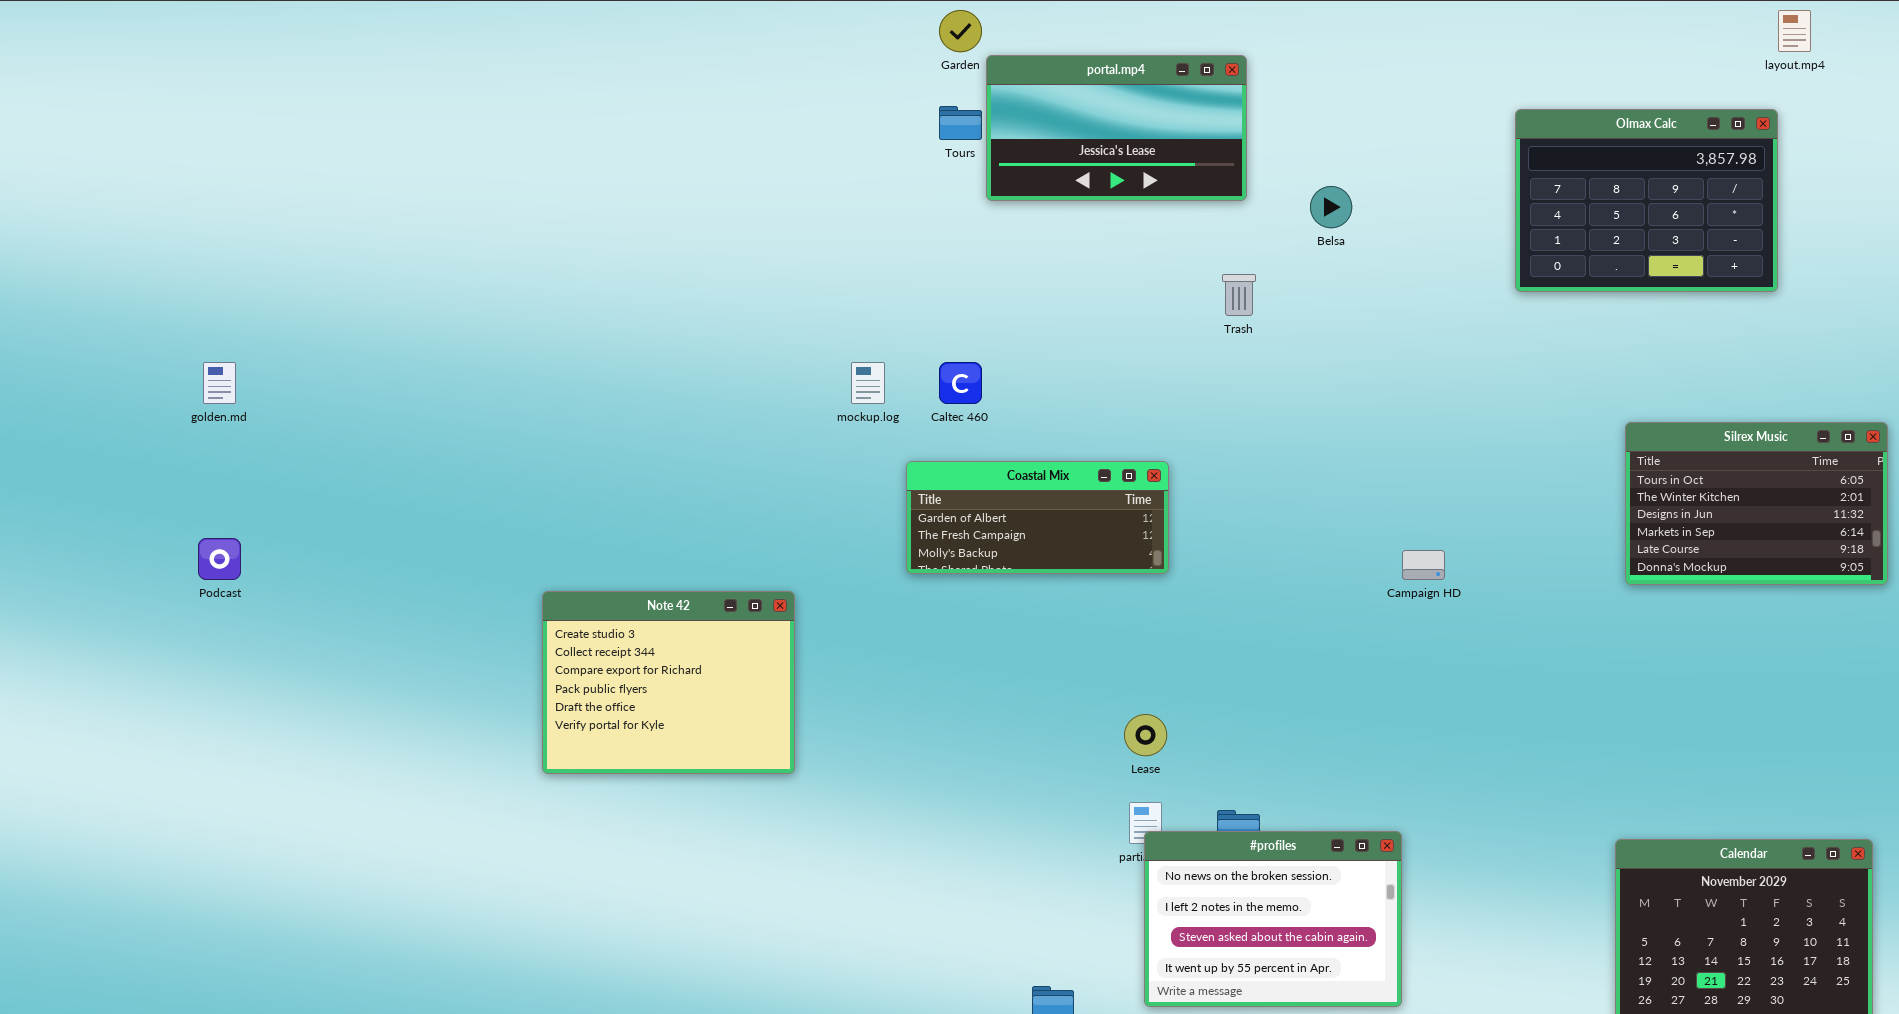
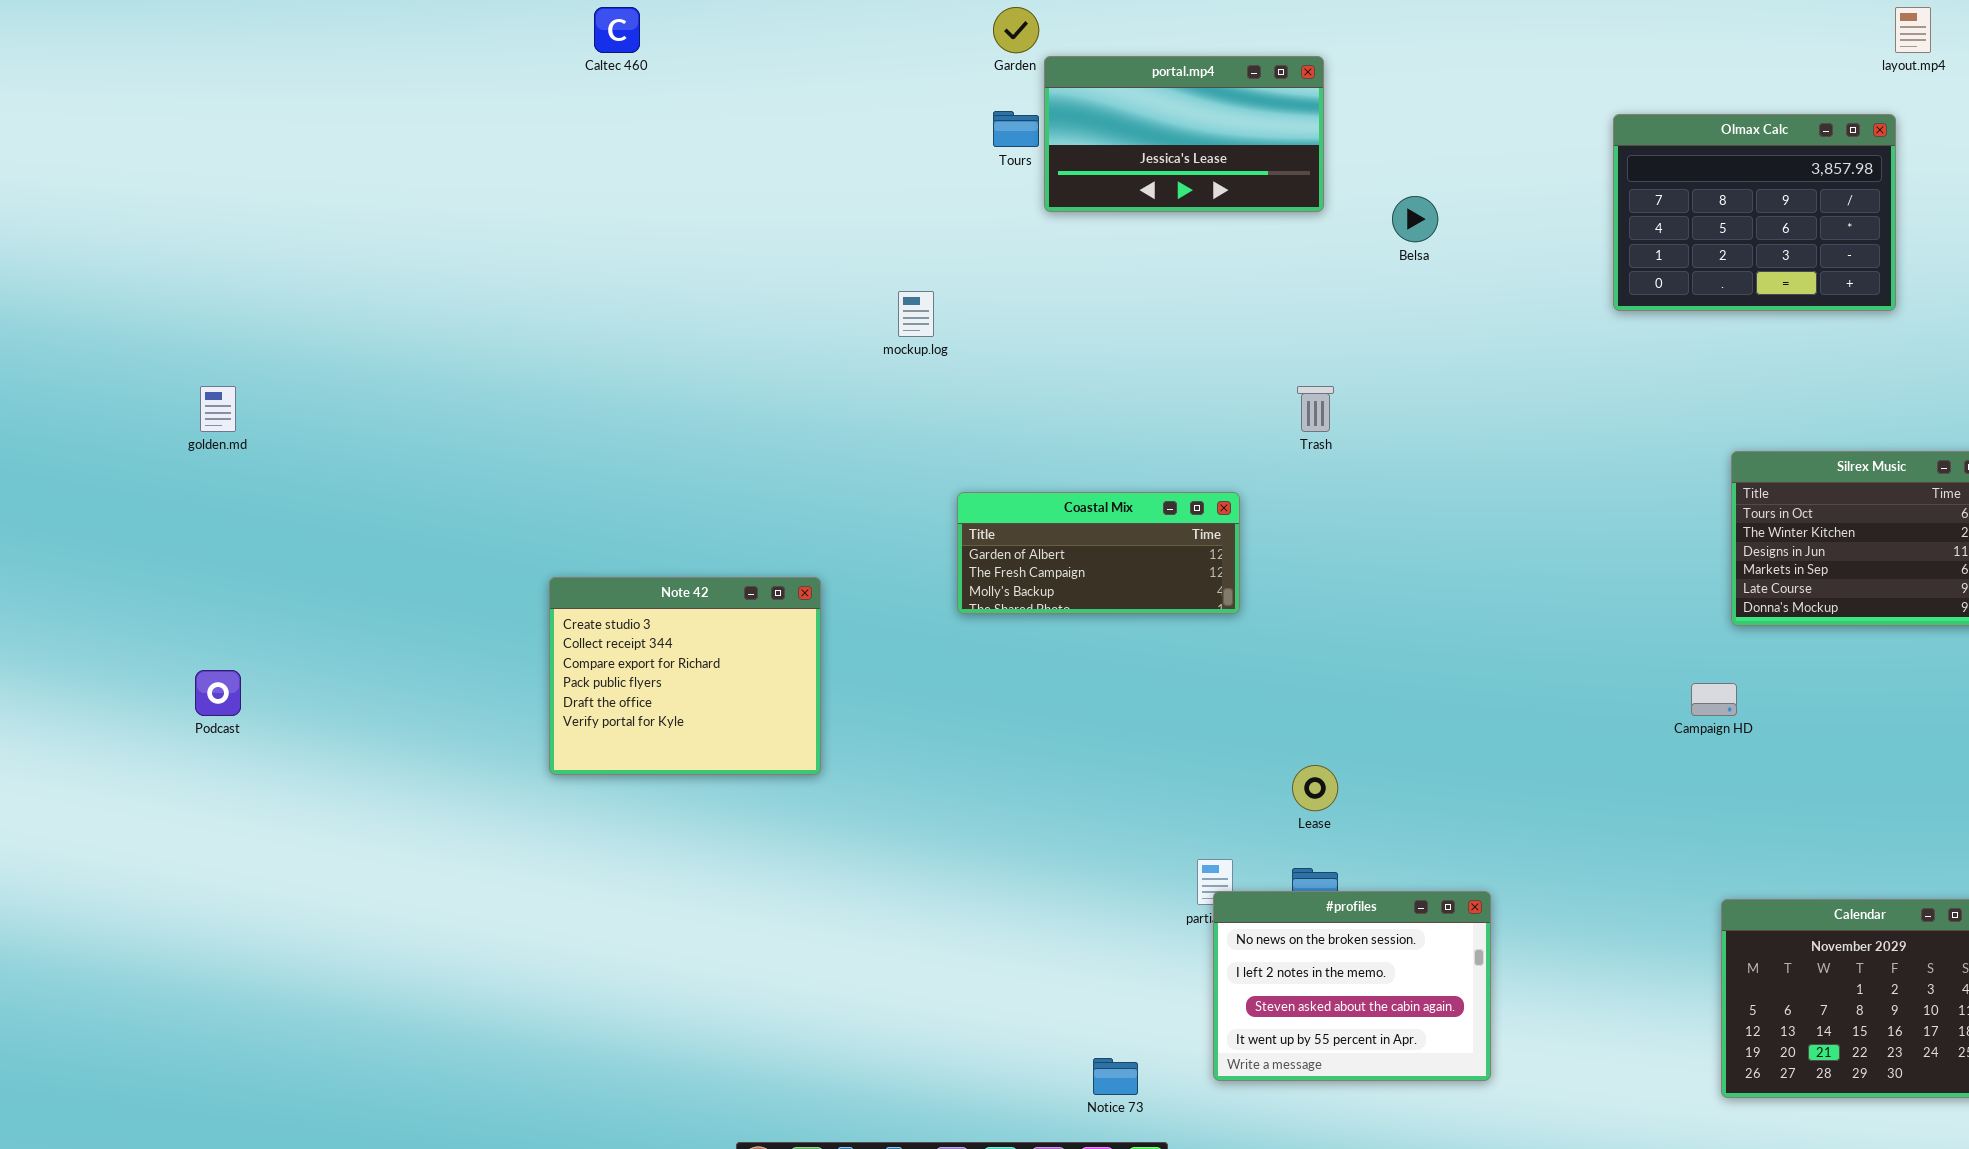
Trash: [1222,274,1256,316] -> [1297,386,1334,432], moved
mockup.log: [851,362,885,404] -> [898,291,934,337], moved
Caltec 460: [939,362,982,404] -> [594,7,640,53], moved
Podcast: [198,538,241,580] -> [195,670,241,716], moved
Campaign HD: [1402,550,1445,580] -> [1691,683,1737,716], moved
Note 42: [542,591,795,774] -> [549,577,821,775], moved
Lease: [1124,714,1167,756] -> [1292,765,1338,811], moved

